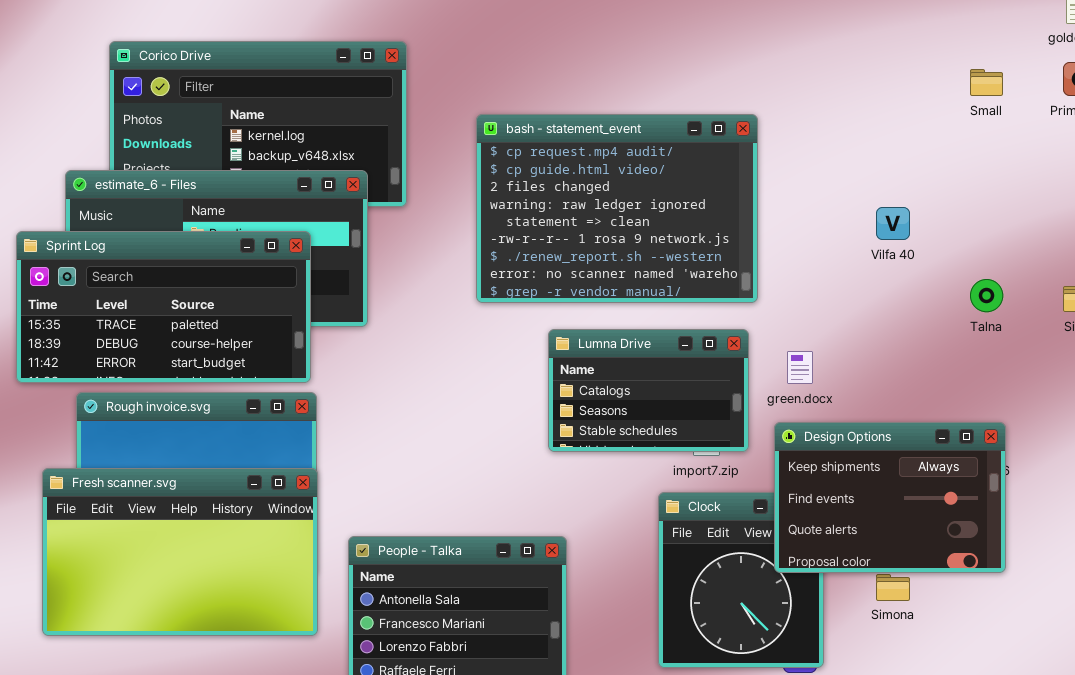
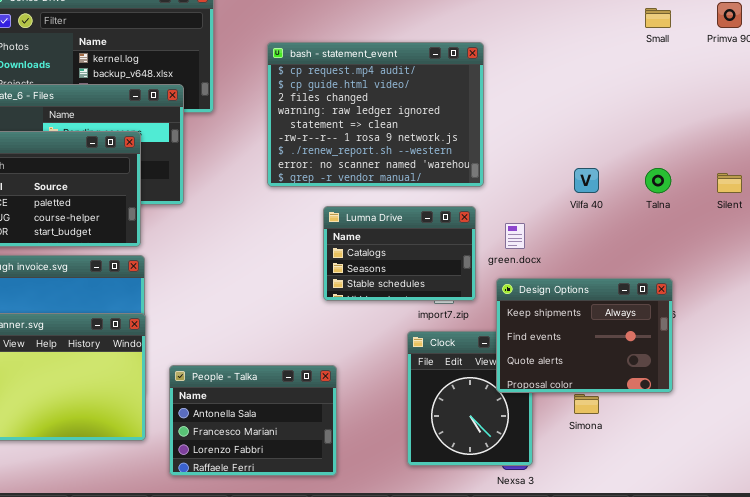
Vilfa 40: [876,207,910,240] -> [574,168,599,193], moved

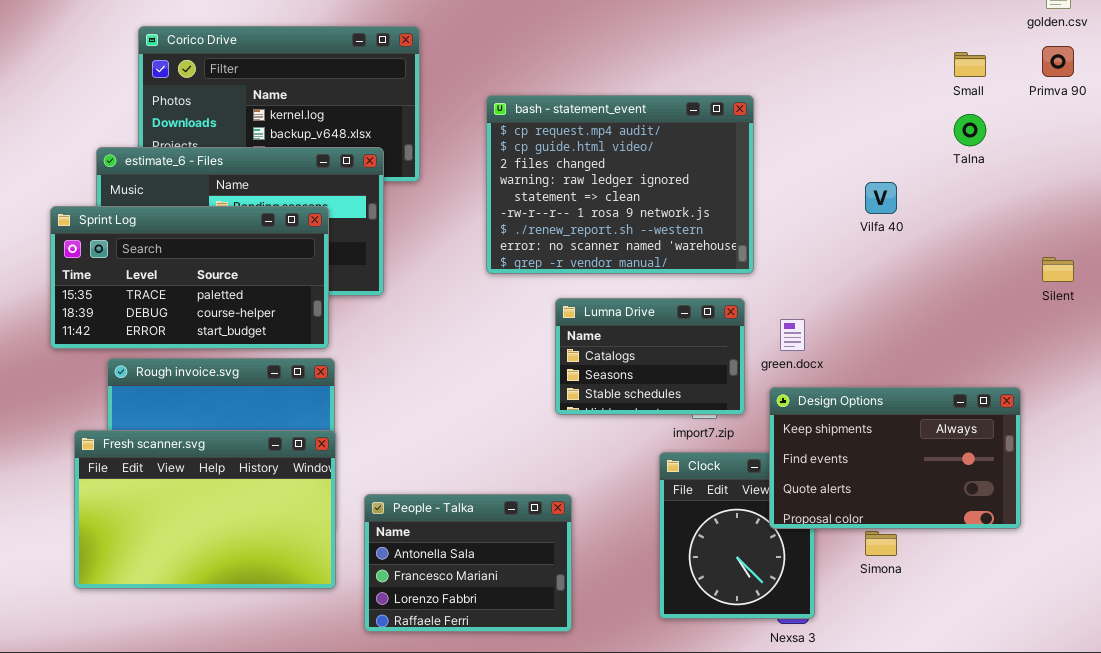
Vilfa 40: [574,168,599,193] -> [865,182,897,214], moved
Talna: [645,168,671,193] -> [954,114,986,146], moved
Design Options: [496,278,673,393] -> [769,387,1021,529], resized

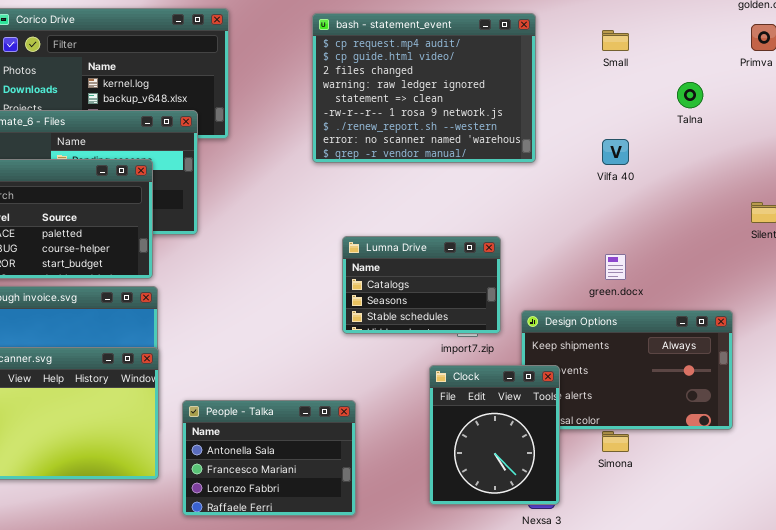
Small: [954,52,986,77] -> [602,30,629,51], moved
bash - statement_event: [486,95,754,274] -> [312,13,536,163], moved
green.docx: [780,319,805,351] -> [605,254,626,280], moved
Clock: [659,452,815,619] -> [429,365,560,505], raised

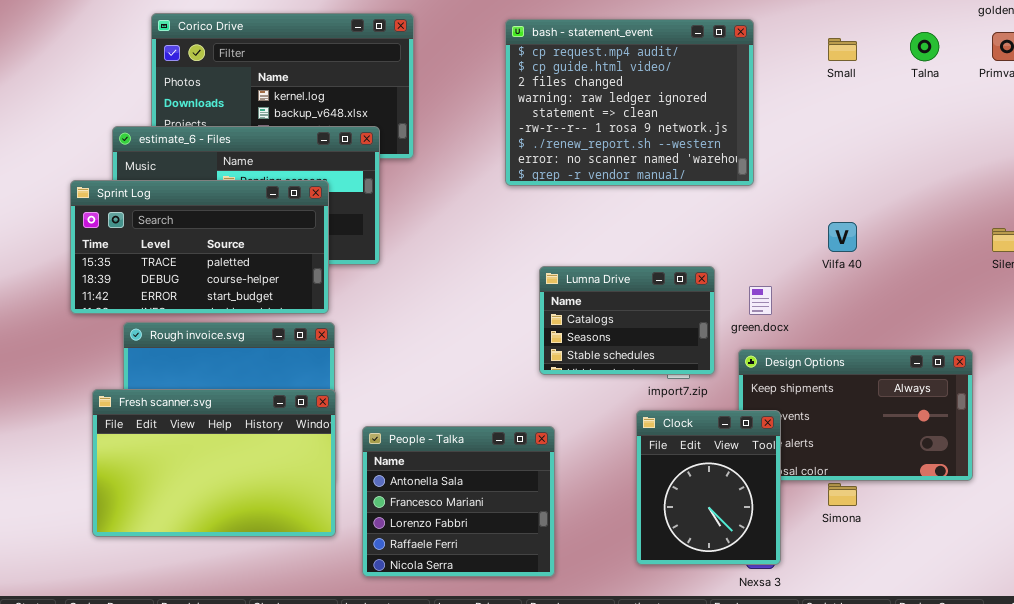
Talna: [677,82,703,108] -> [910,32,939,61], moved
Vilfa 40: [602,139,629,165] -> [828,222,857,252], moved
green.docx: [605,254,626,280] -> [749,286,772,315], moved
People - Talka: [182,400,356,516] -> [362,426,555,577], resized

